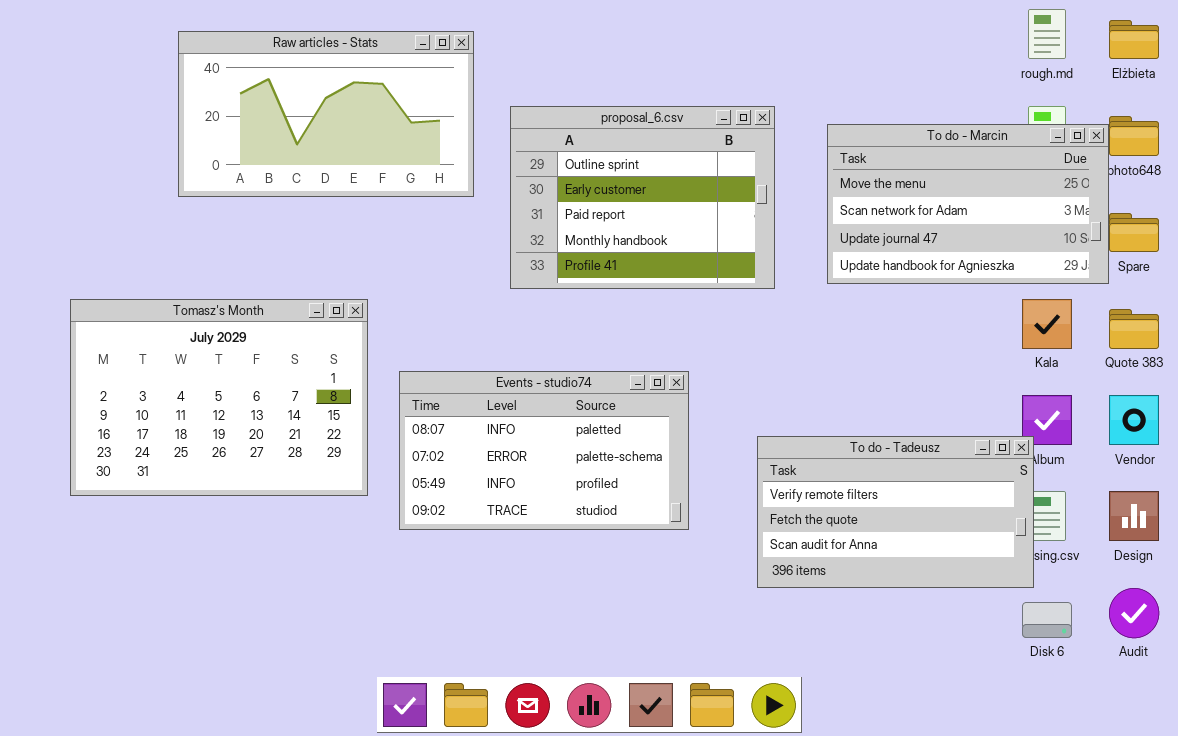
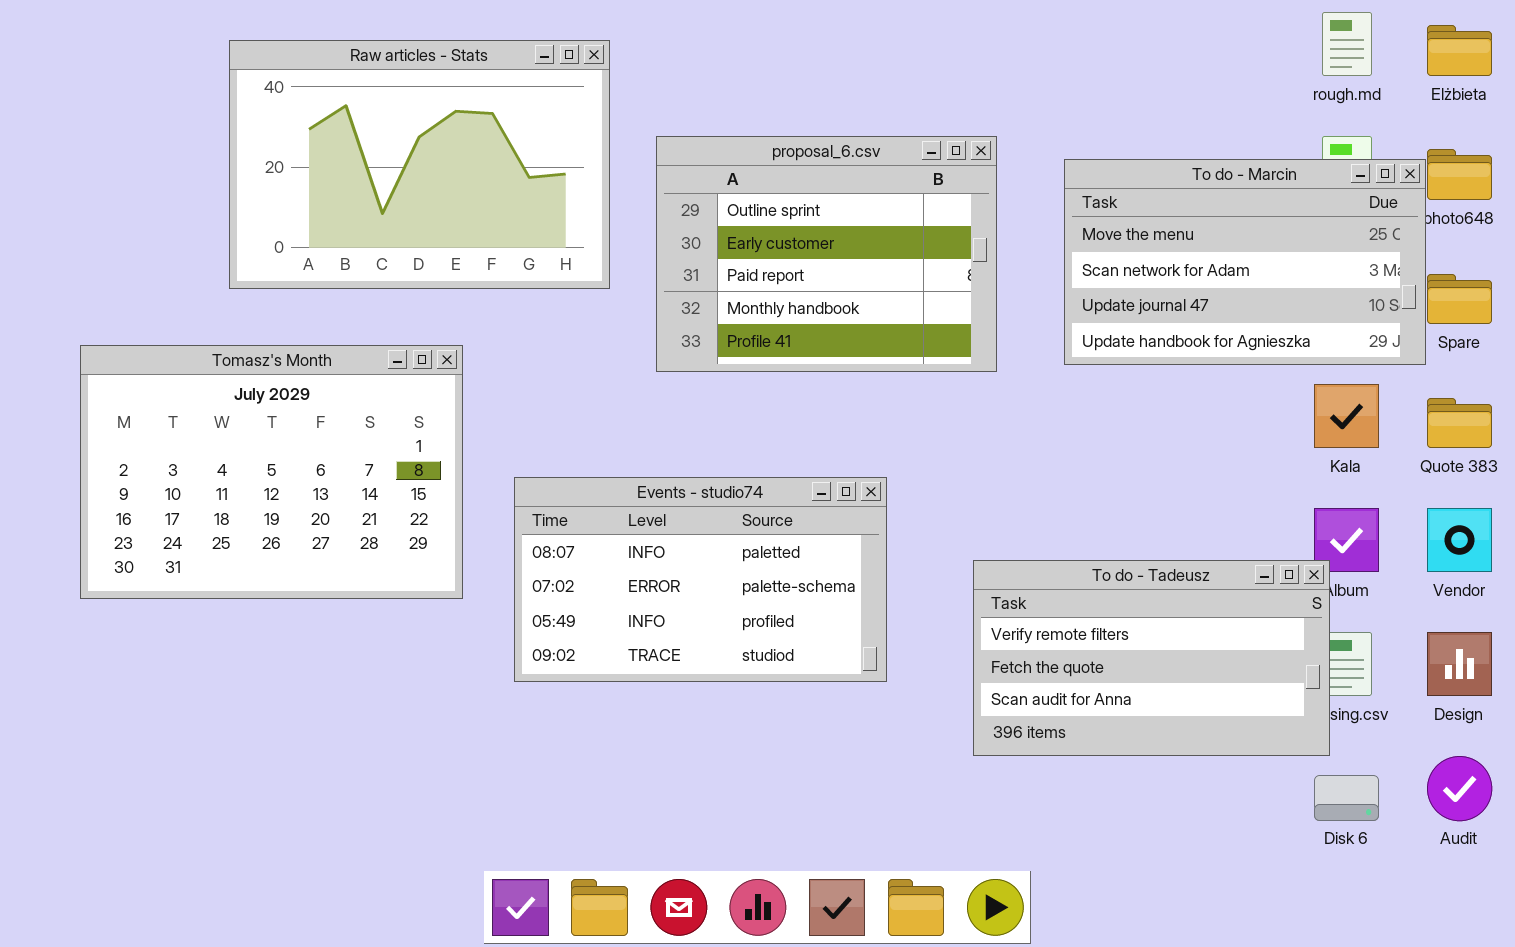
Raw articles - Stats: [178,31,474,197] -> [229,40,610,289], resized
Tomasz's Month: [70,299,368,496] -> [80,345,463,599], moved

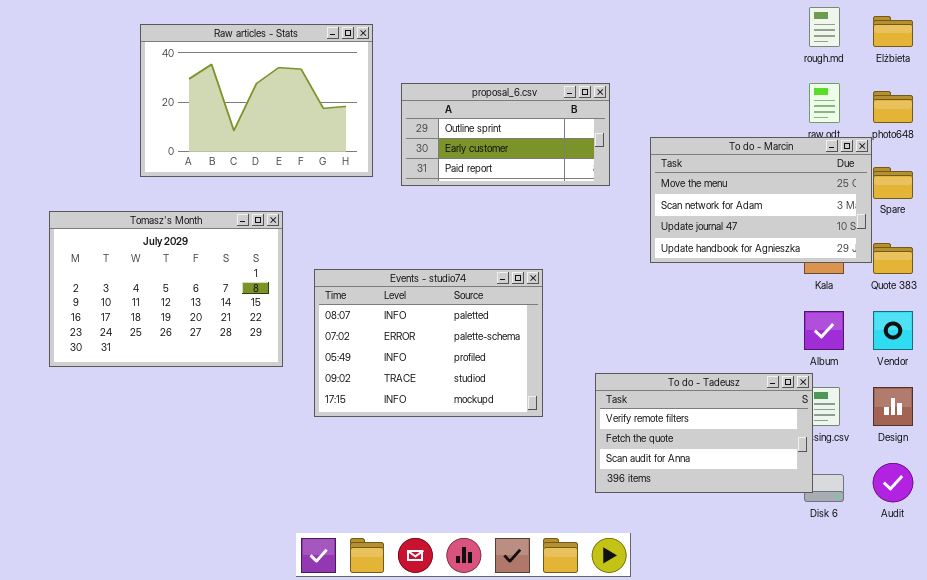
proposal_6.csv: [656,136,997,372] -> [401,83,610,186], resized
To do - Marcin: [1064,159,1426,365] -> [650,137,872,263], moved
Events - studio74: [514,477,887,682] -> [314,269,543,417], resized
To do - Tadeusz: [973,560,1330,756] -> [595,373,813,493], moved

